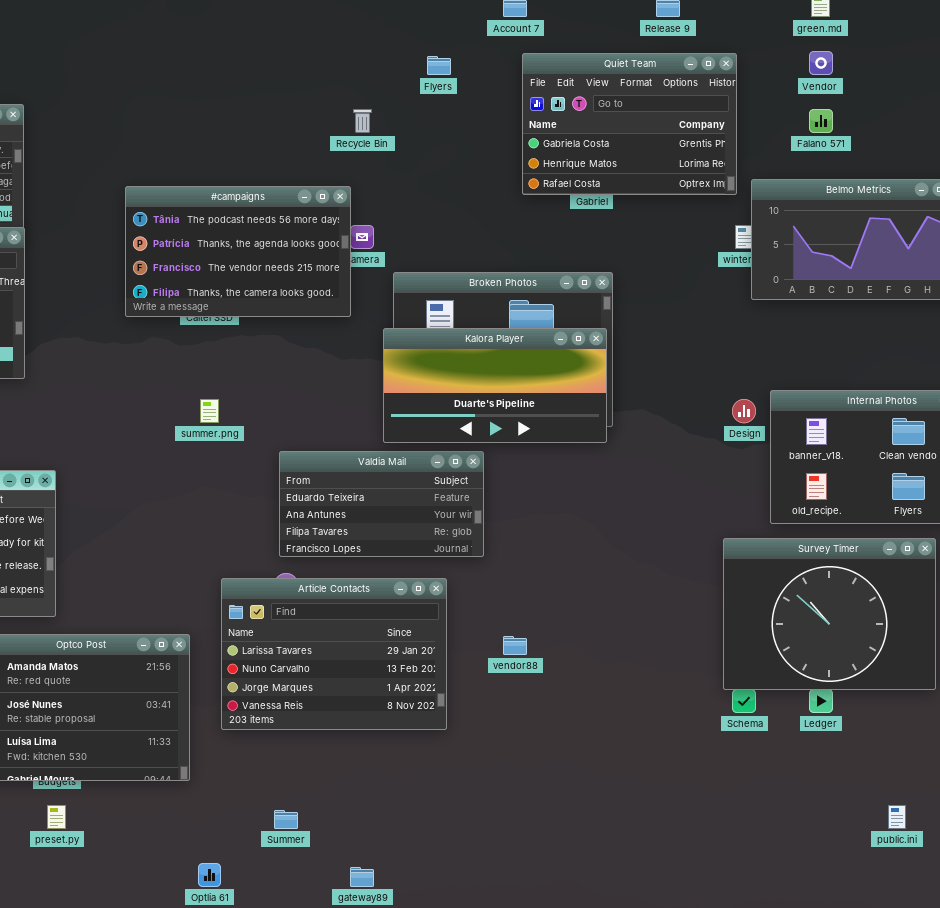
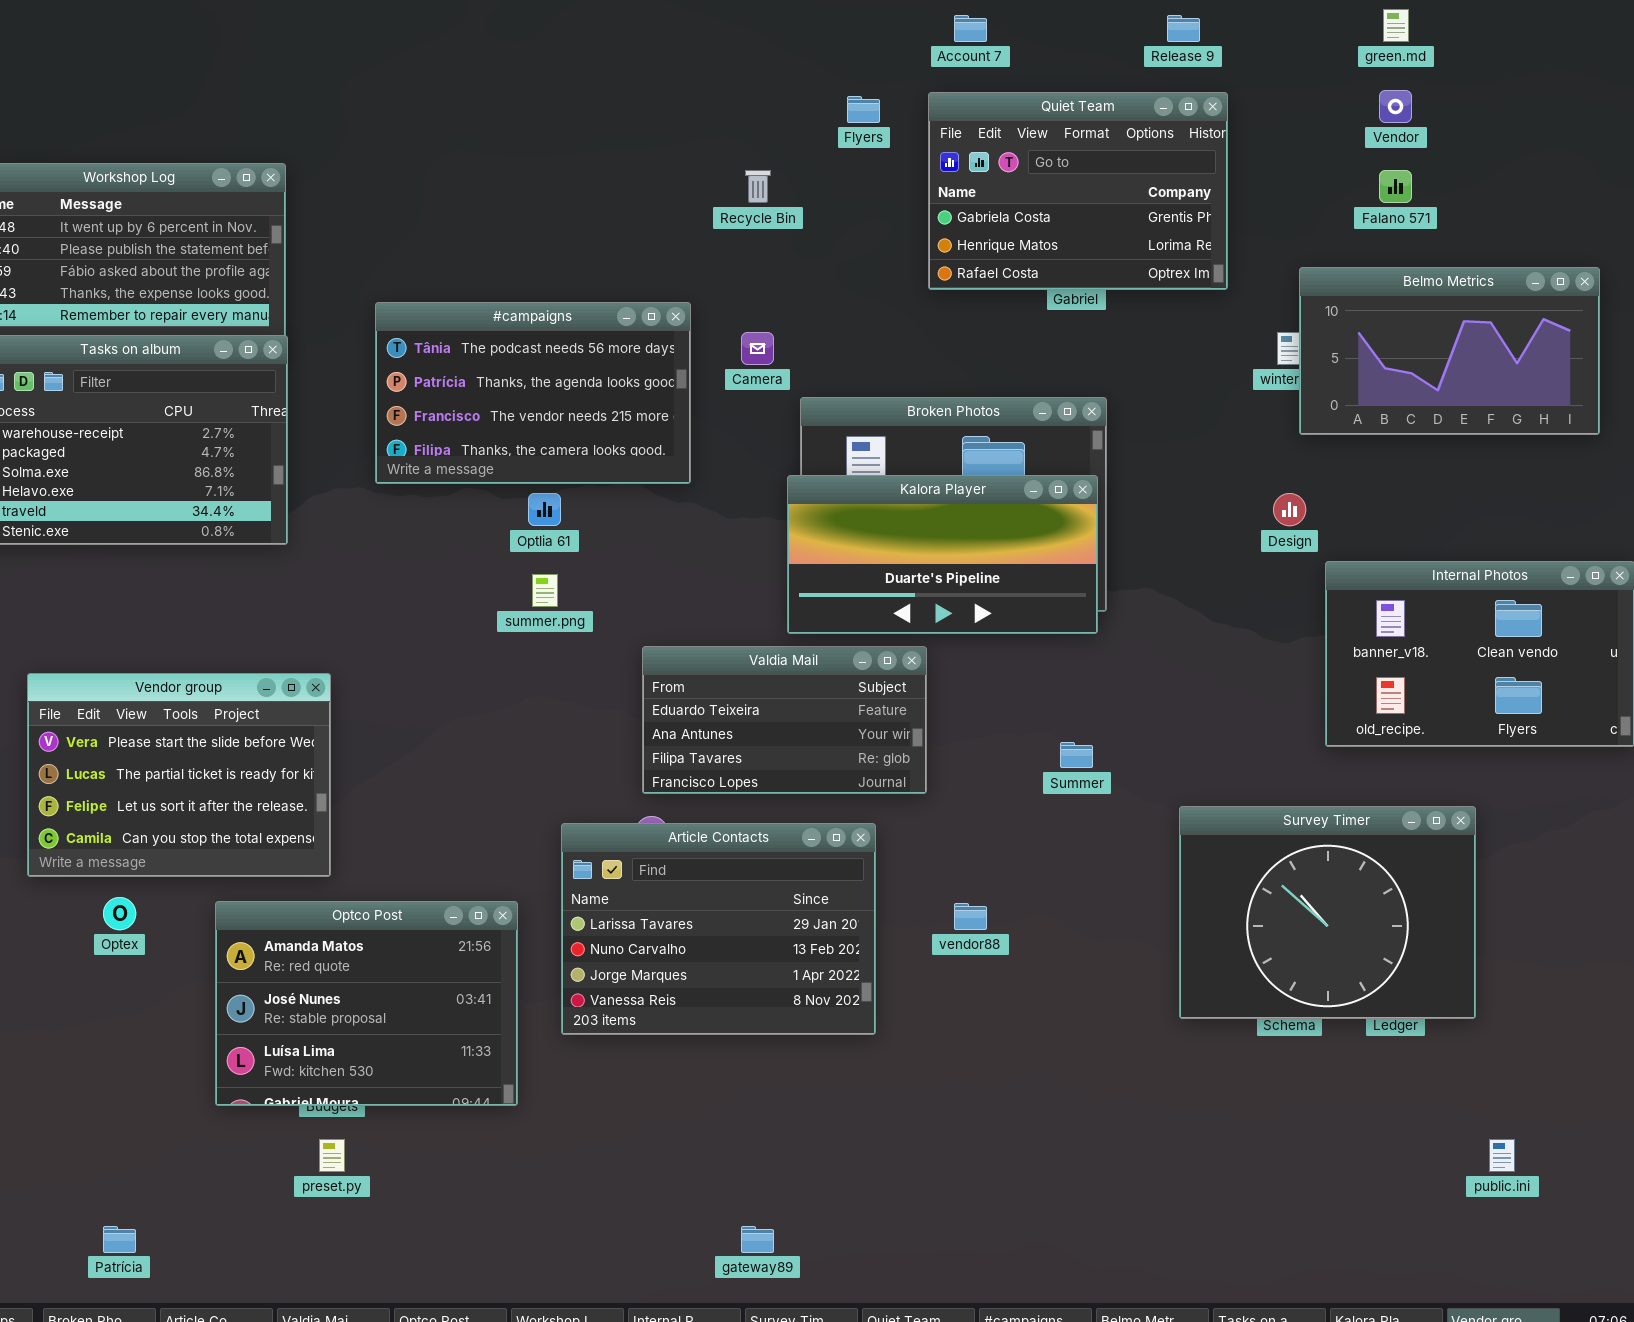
Quiet Team: [522,53,737,195] -> [928,92,1228,290], moved
#campaigns: [125,186,351,317] -> [375,302,691,484], moved
Design: [732,399,756,423] -> [1273,493,1306,526], moved
Survey Timer: [723,538,936,690] -> [1179,806,1476,1019], moved
Summer: [274,810,298,829] -> [1060,742,1093,768], moved
Optlia 61: [198,863,221,887] -> [528,493,561,526], moved

